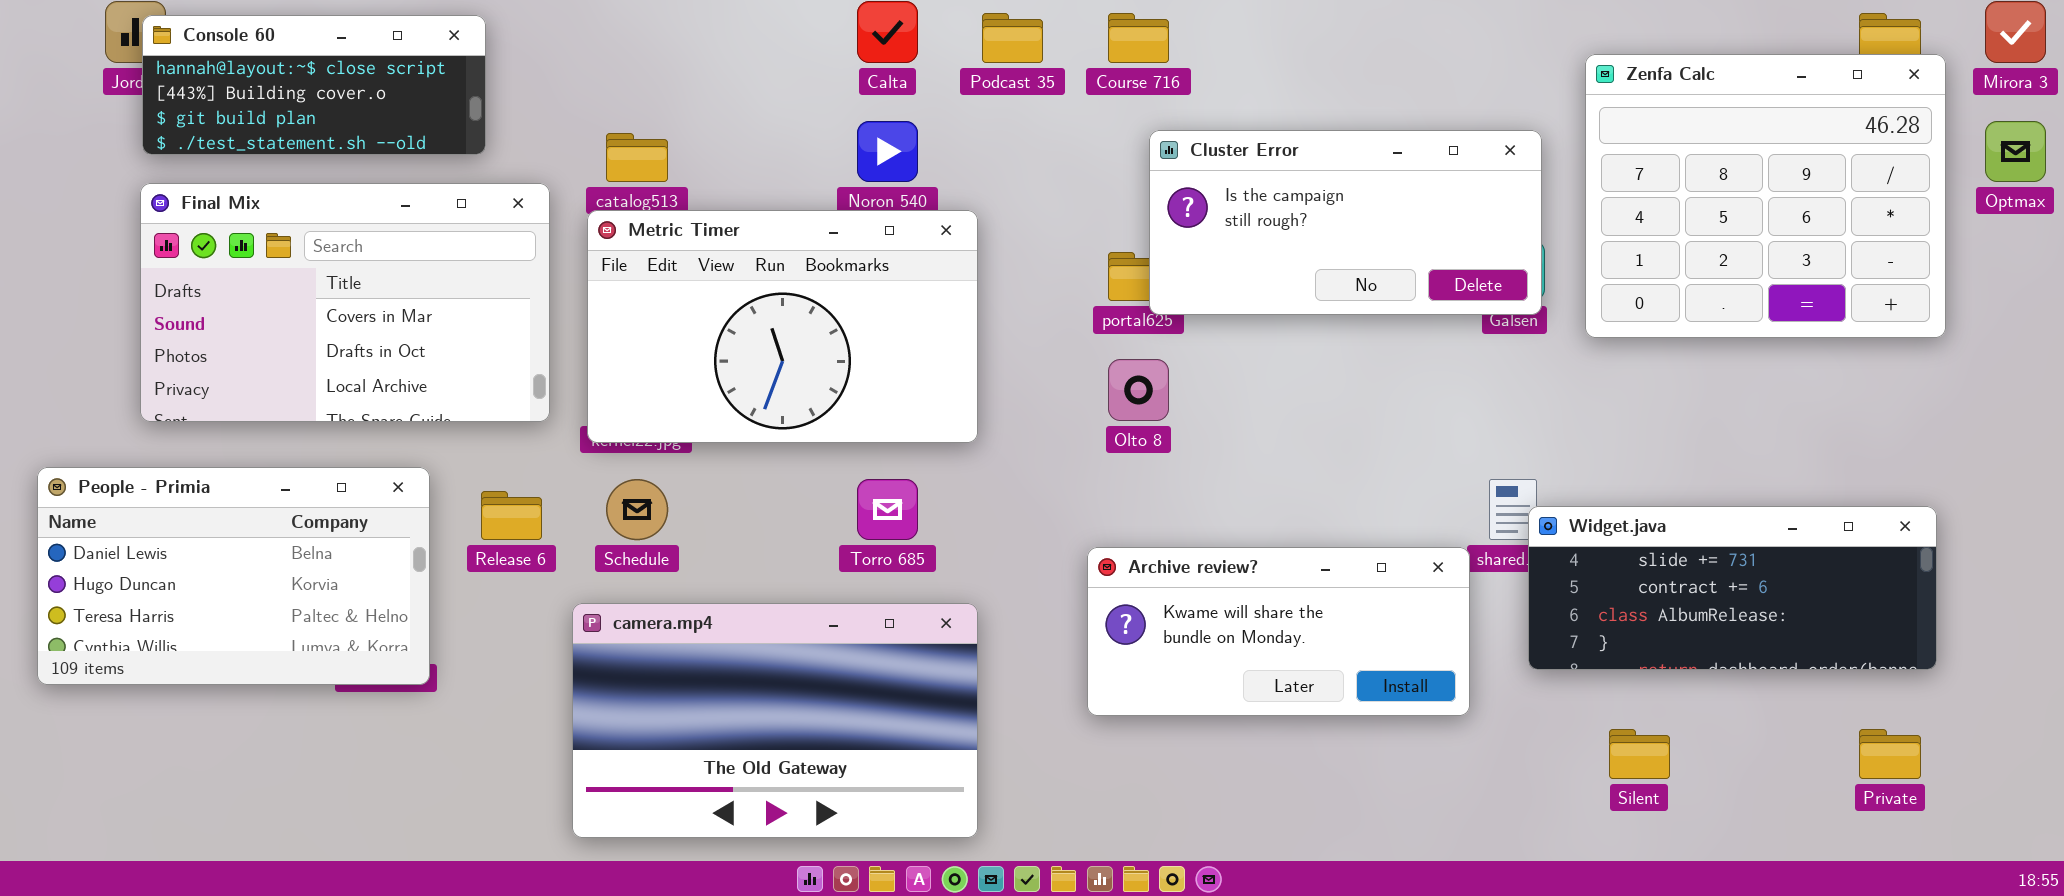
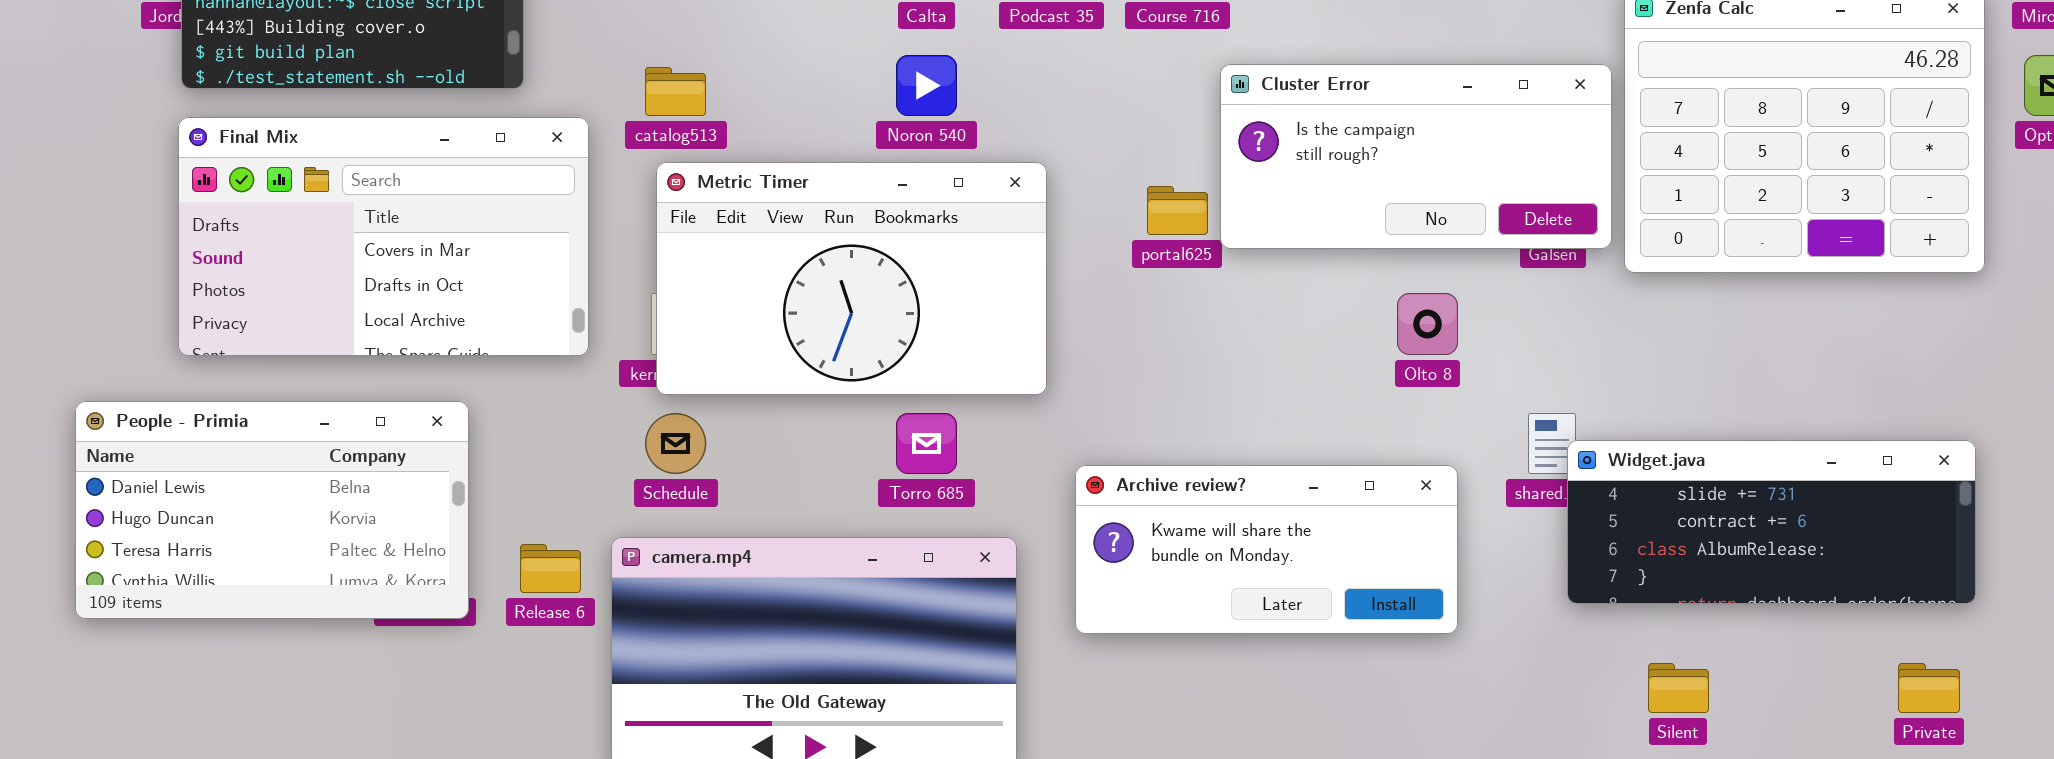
Cluster Error: [1149,130,1542,315] -> [1220,64,1612,249], moved
Metric Timer: [587,210,978,443] -> [656,162,1047,395], moved
Olto 8: [1108,359,1169,421] -> [1397,293,1458,355], moved
Release 6: [481,491,542,540] -> [520,544,581,593], moved
Archive review?: [1087,547,1470,716] -> [1075,465,1458,634], moved

